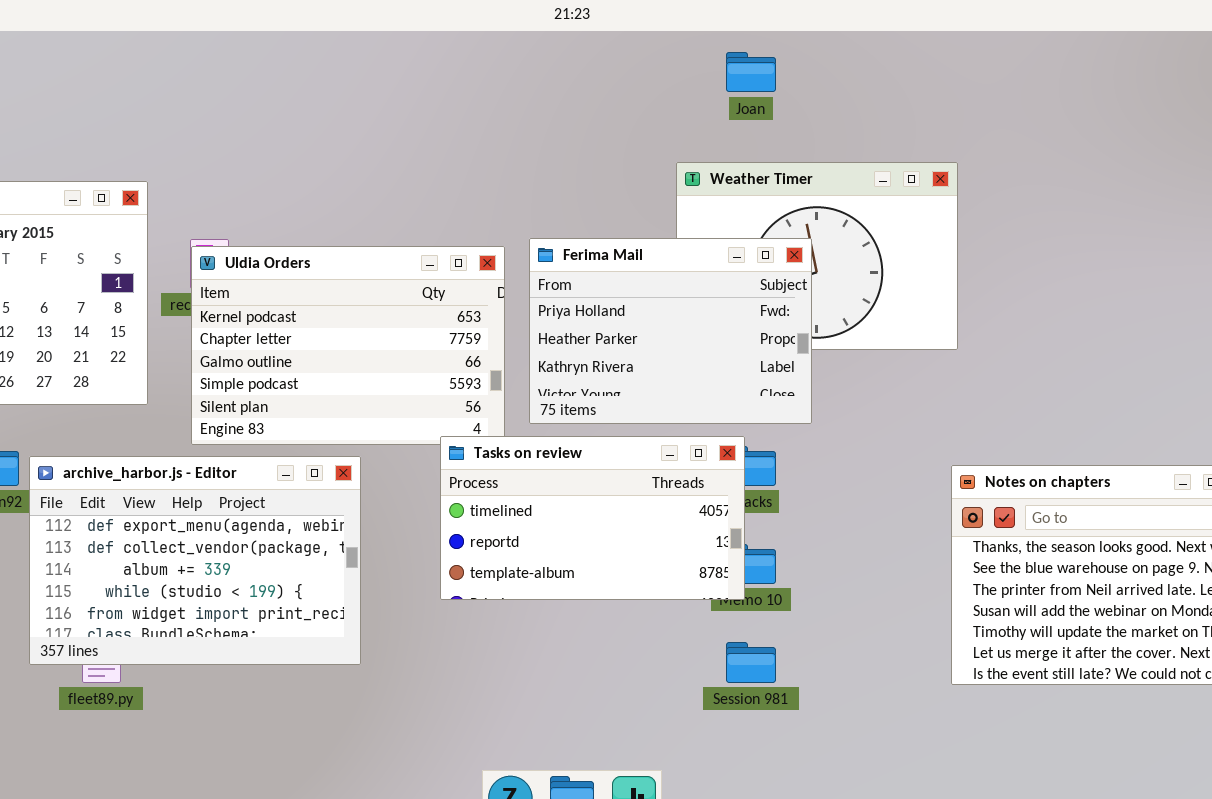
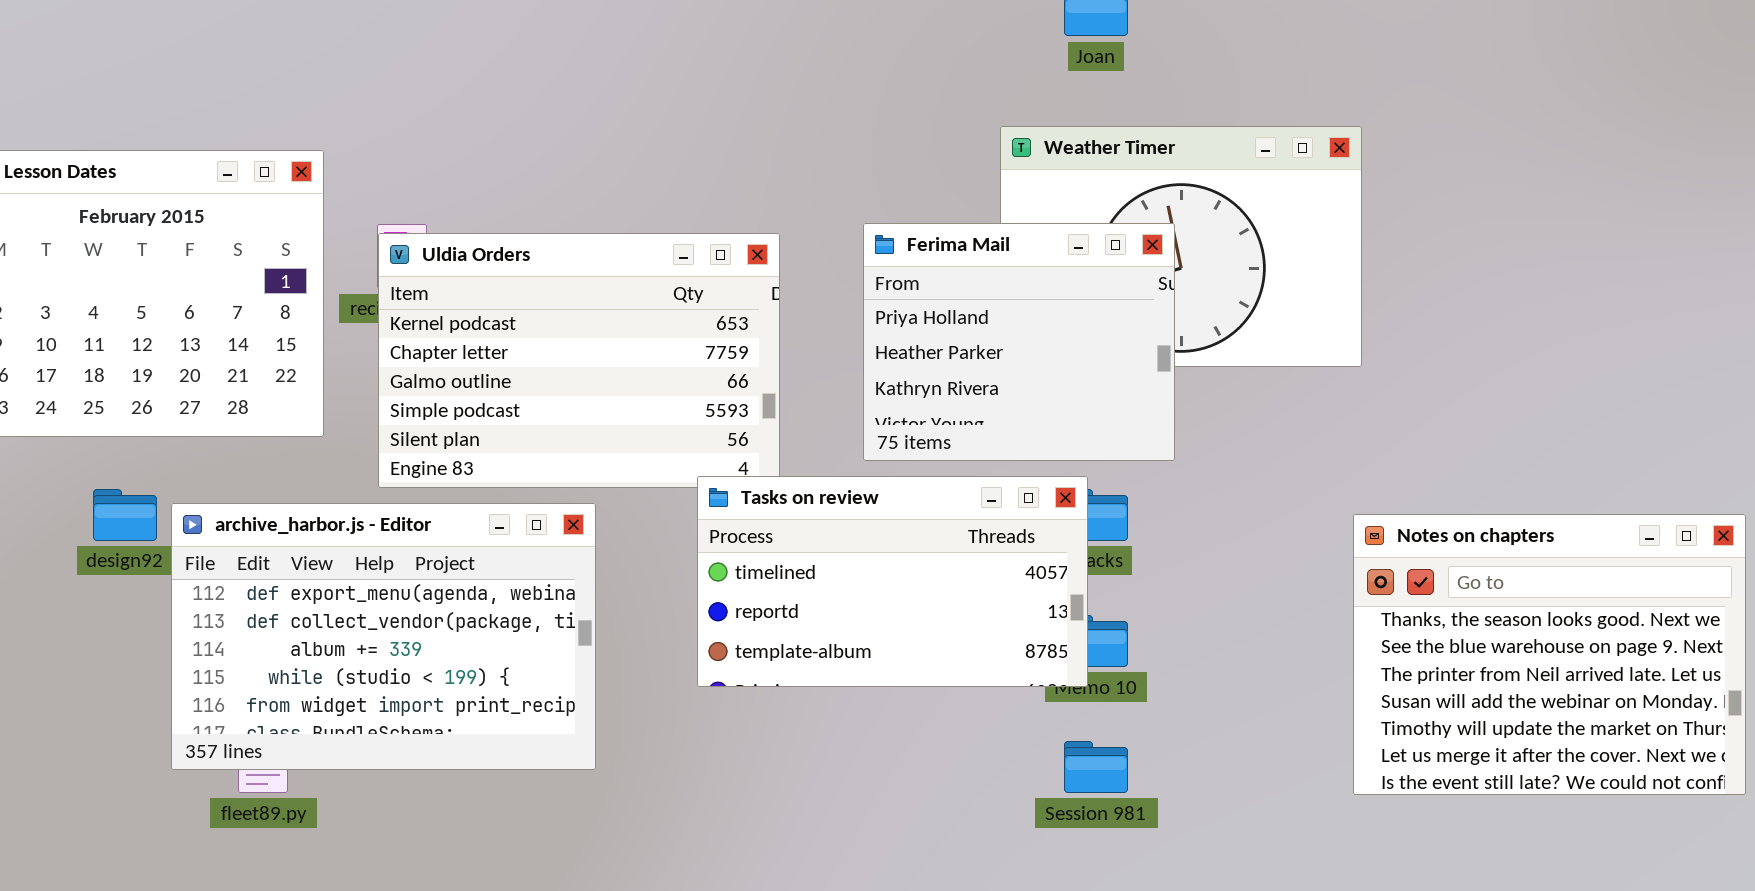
Ferima Mail: [529,238,812,424] -> [863,223,1175,461], resized

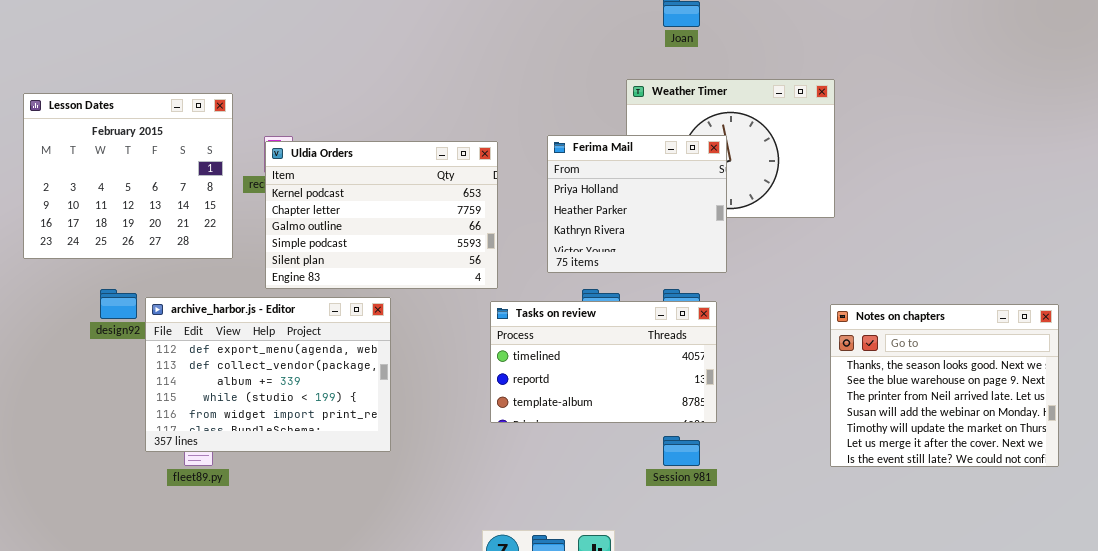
Tasks on review: [697,476,1088,687] -> [490,301,717,423], moved

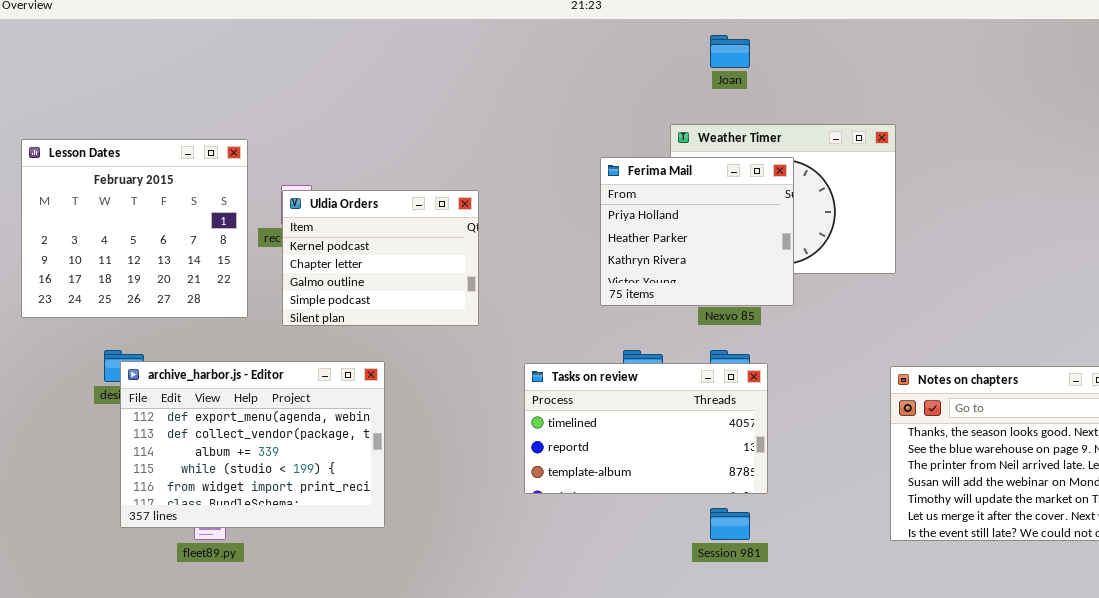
Ferima Mail: [547,135,727,273] -> [600,157,794,306], moved
Uldia Orders: [265,141,498,289] -> [282,190,479,326], resized
archive_harbor.js - Editor: [145,297,391,452] -> [120,361,385,528], moved

